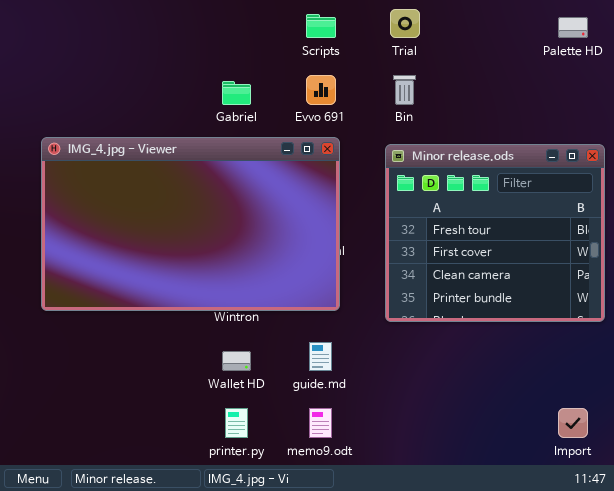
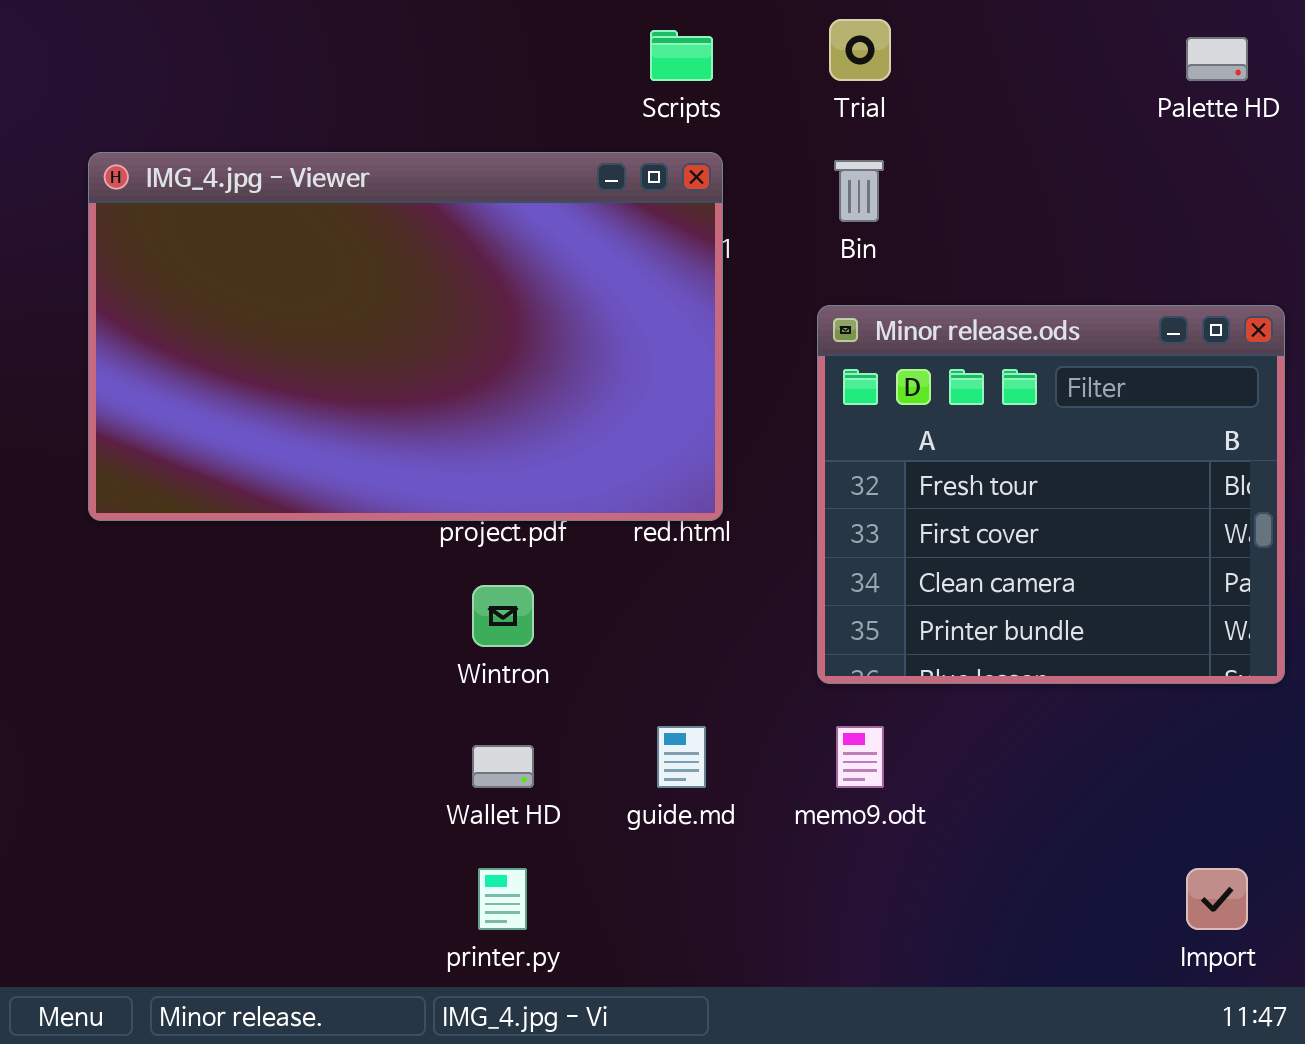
IMG_4.jpg - Viewer: [41,137,340,311] -> [88,152,723,521], moved
memo9.odt: [309,408,332,438] -> [836,726,884,788], moved

